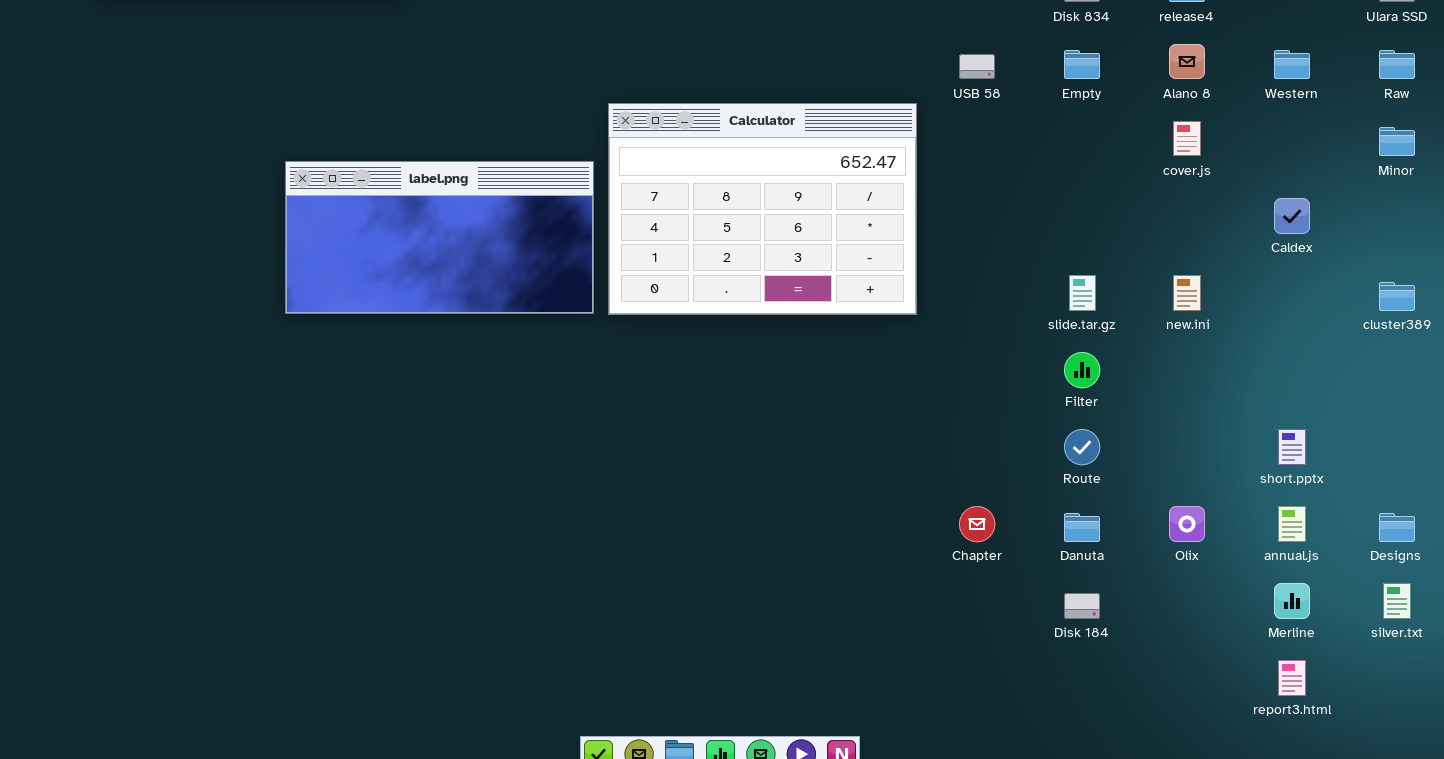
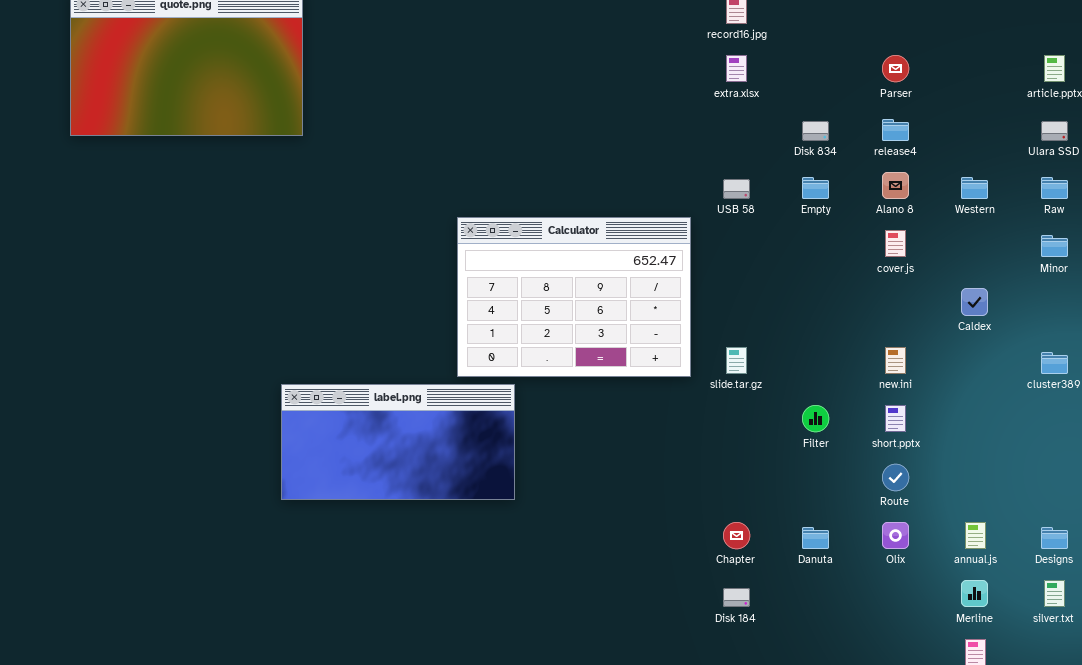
label.png: [285,161,594,314] -> [281,384,515,500], moved
slide.tar.gz: [1069,275,1096,311] -> [726,347,747,374], moved
Route: [1064,429,1100,465] -> [882,464,909,491], moved
short.pptx: [1278,429,1306,465] -> [885,405,906,432], moved
Disk 184: [1064,593,1100,619] -> [723,588,750,607], moved

